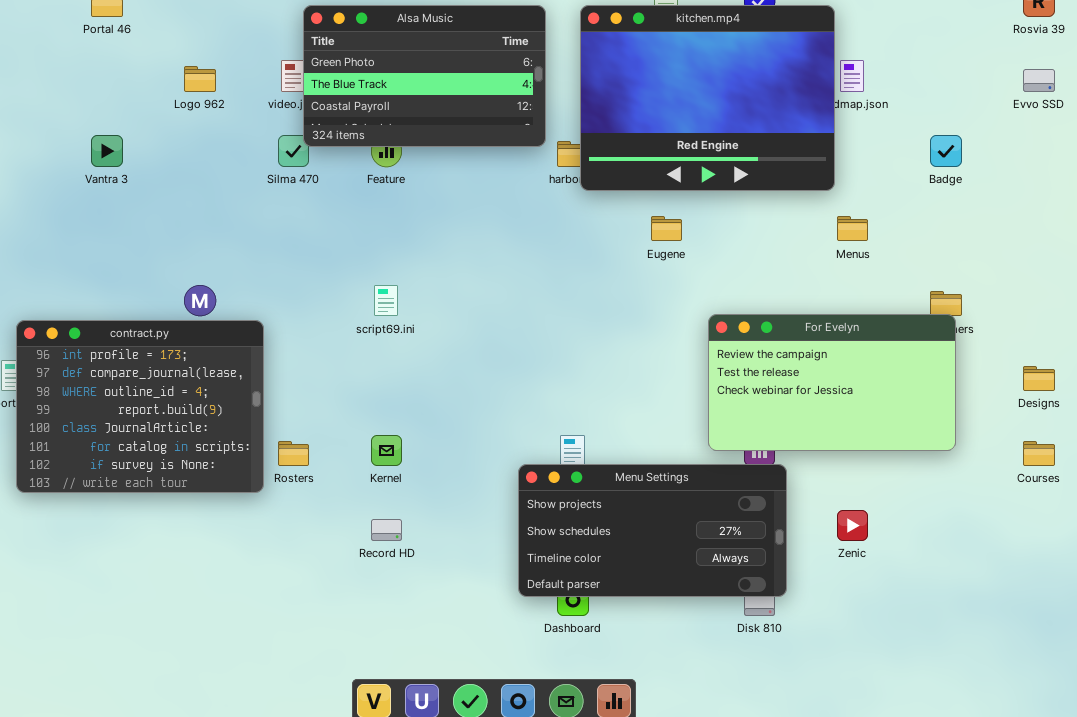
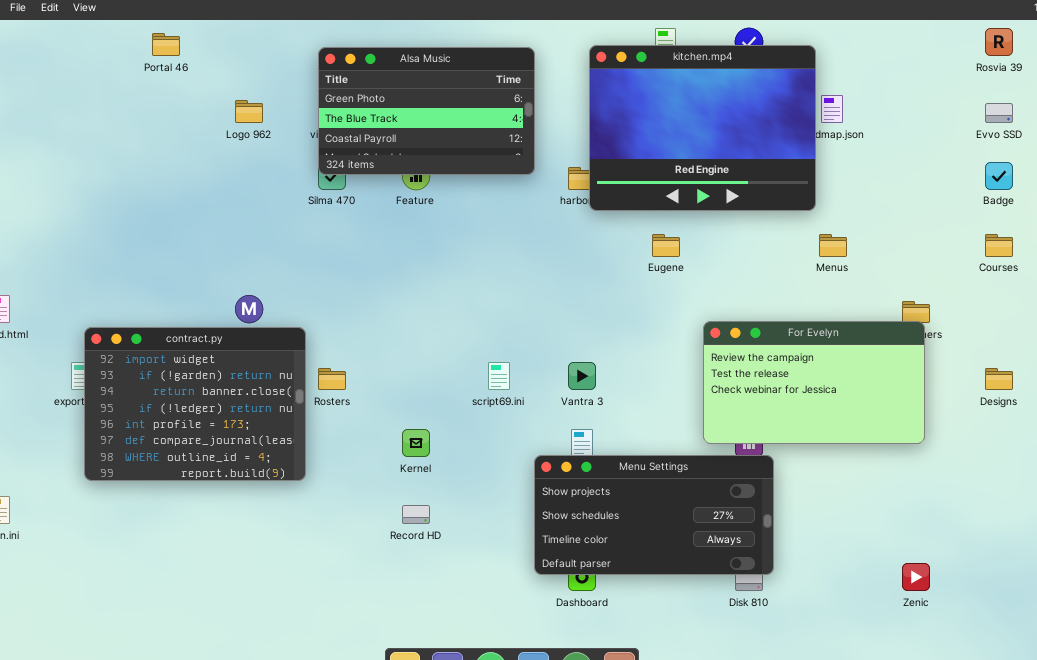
Alsa Music: [303,5,546,147] -> [318,47,535,175], moved
Vantra 3: [91,135,123,167] -> [568,362,596,390], moved
Badge: [930,135,962,167] -> [985,162,1013,190], moved
script69.ini: [374,285,398,316] -> [488,362,510,390], moved
contract.py: [16,320,264,493] -> [84,327,306,481], scrolled up 4 rows
Rosters: [278,441,309,466] -> [318,368,346,390], moved
Courses: [1023,441,1055,466] -> [985,234,1013,257], moved
Zenic: [837,510,868,541] -> [902,563,930,591], moved

